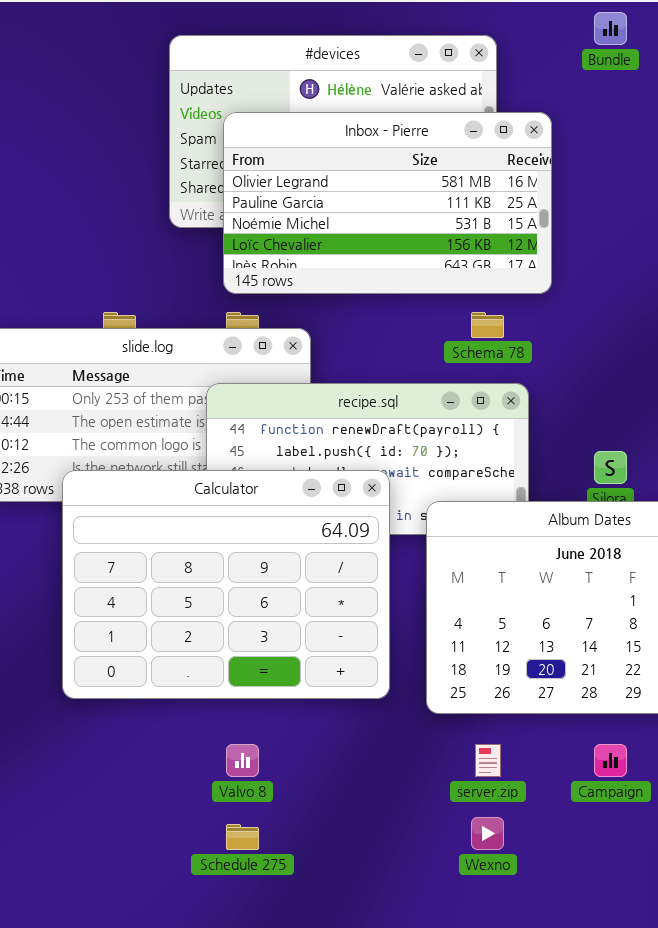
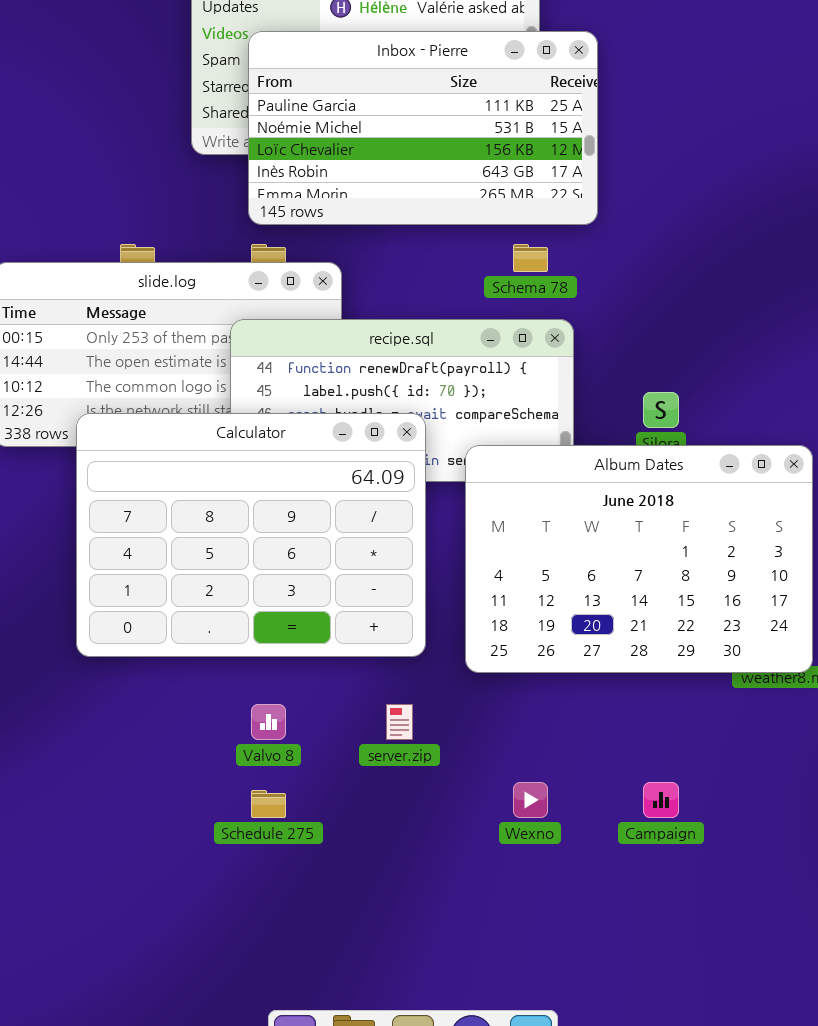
Inbox - Pierre: [223,112,552,294] -> [248,31,598,225], scrolled down 1 row
server.zip: [475,744,501,777] -> [386,704,413,740], moved
Campaign: [594,744,627,777] -> [643,782,679,818], moved

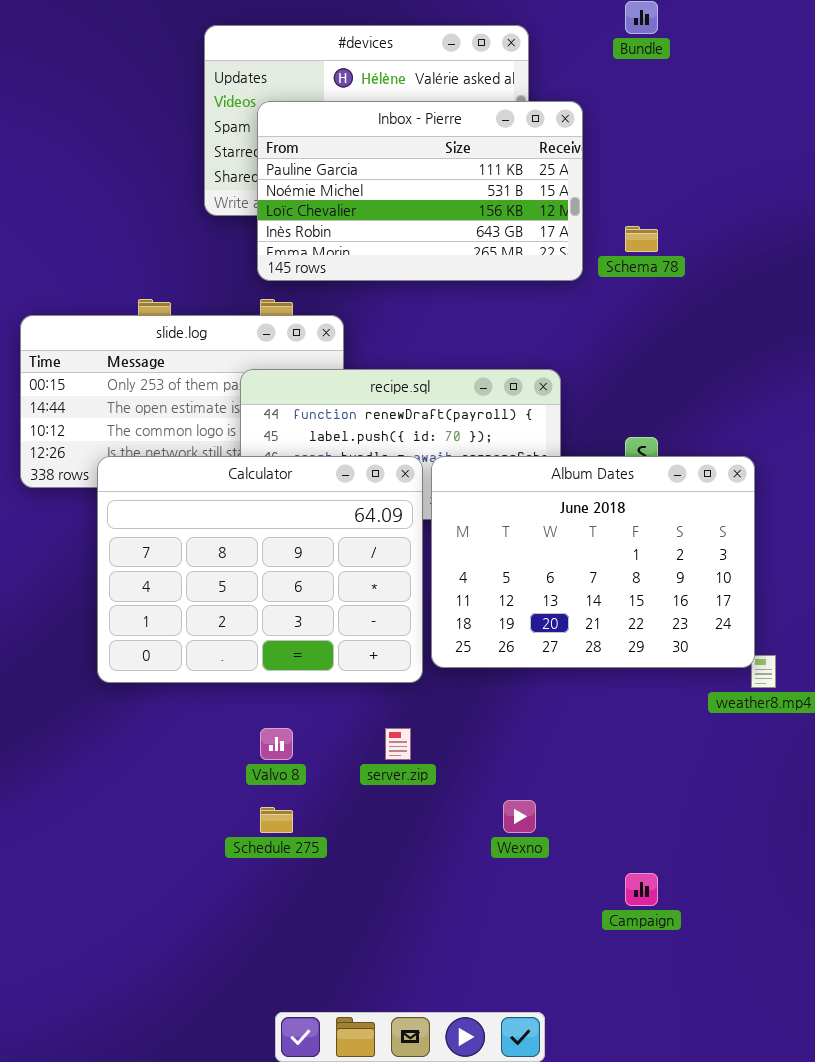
Schema 78: [513,244,548,272] -> [625,226,658,252], moved
Album Dates: [465,445,813,673] -> [431,456,755,668], moved
Campaign: [643,782,679,818] -> [625,873,658,906], moved

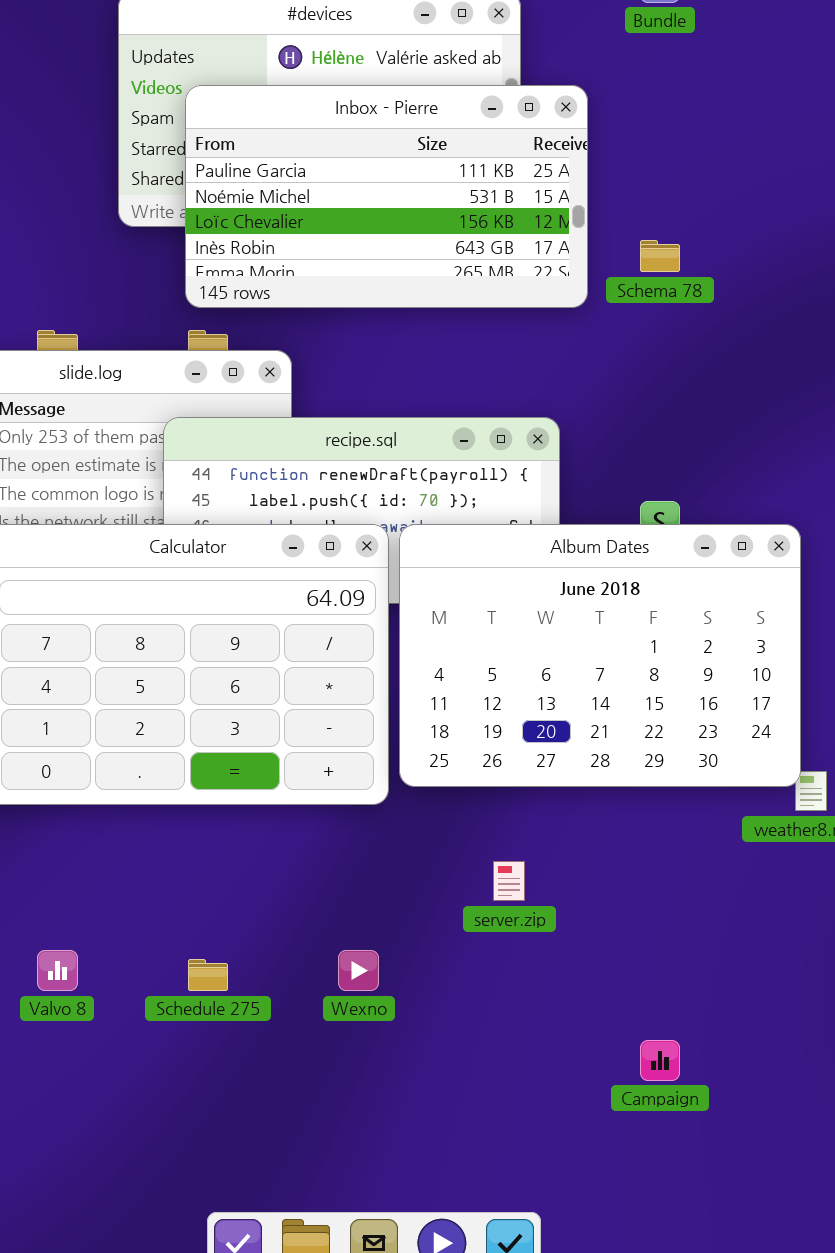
Valvo 8: [260,728,293,760] -> [37,950,78,991], moved
server.zip: [385,728,411,760] -> [493,861,525,901], moved
Wexno: [503,800,536,833] -> [338,950,379,991], moved

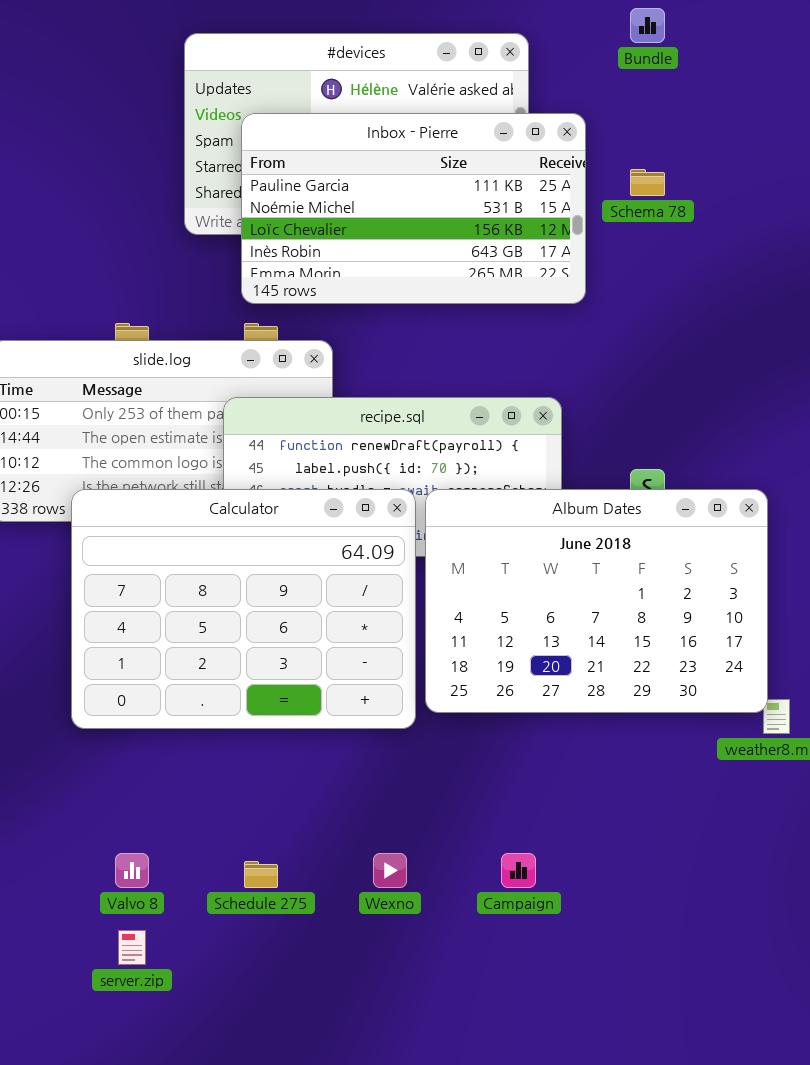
Schema 78: [640,240,680,272] -> [630,169,665,196], moved
server.zip: [493,861,525,901] -> [118,930,146,965], moved
Campaign: [640,1040,680,1081] -> [501,853,536,888], moved

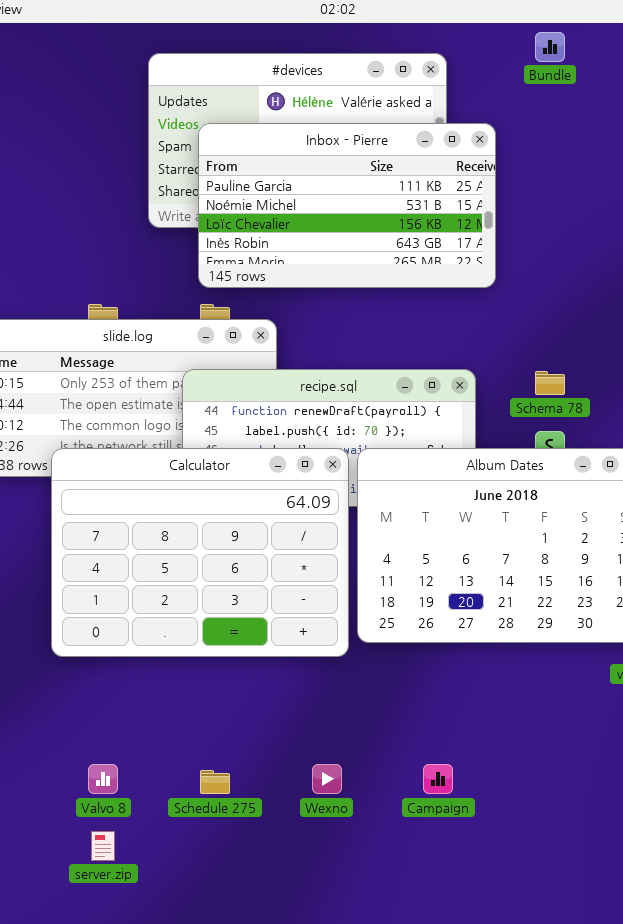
Schema 78: [630,169,665,196] -> [535,371,565,395], moved

